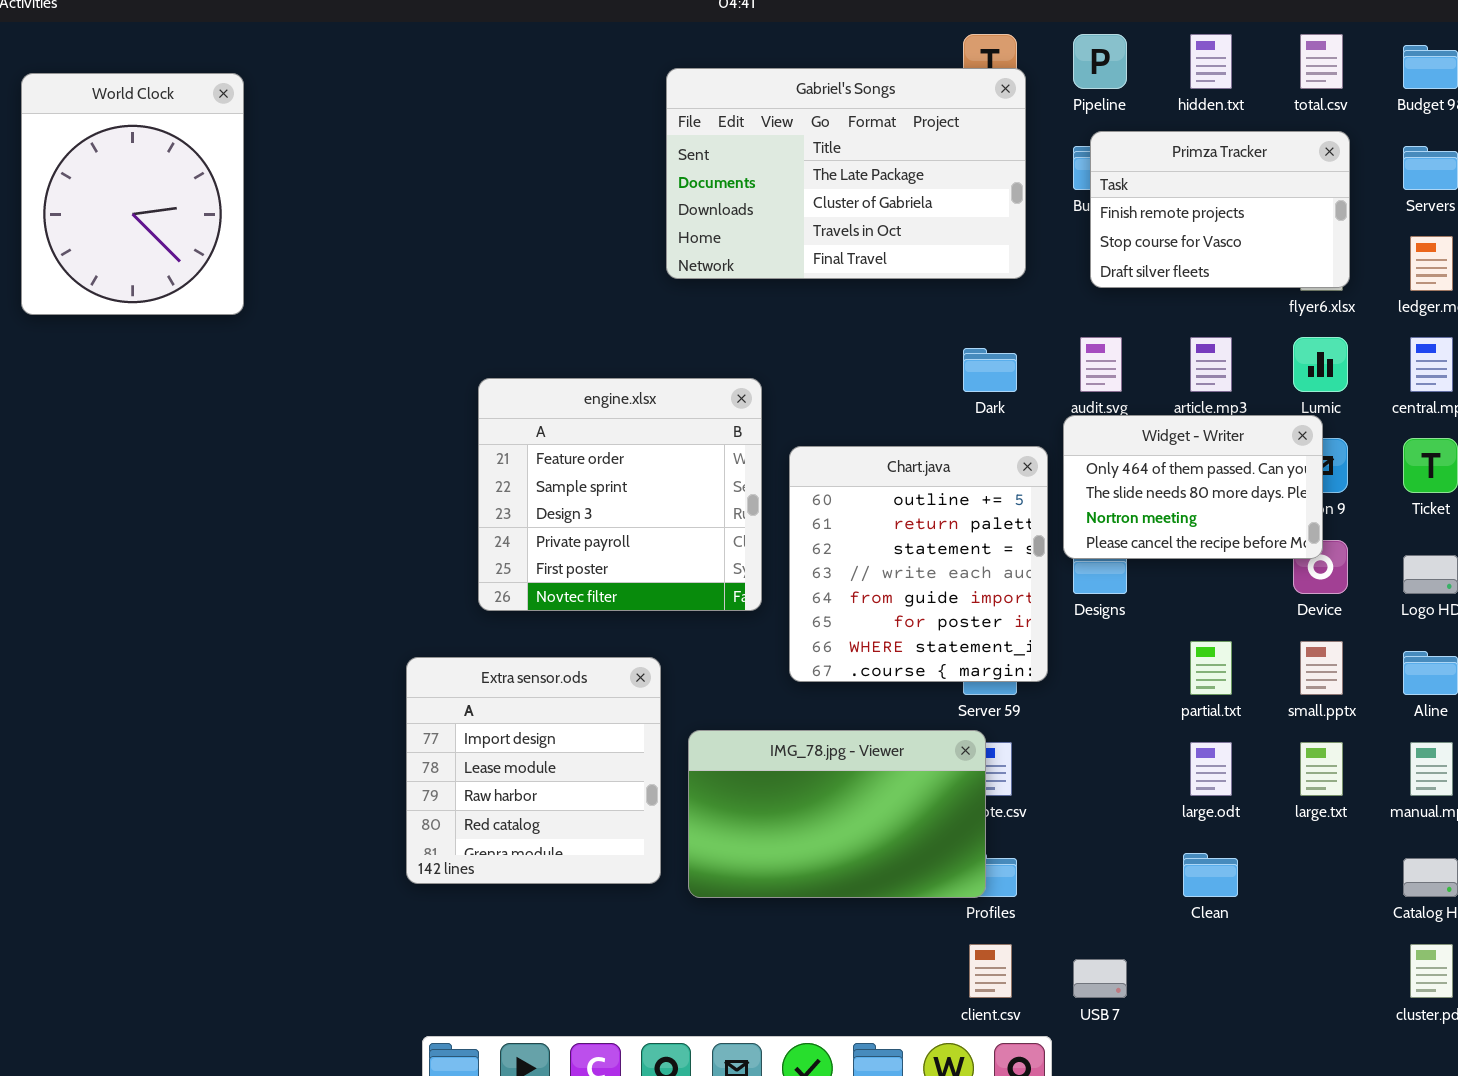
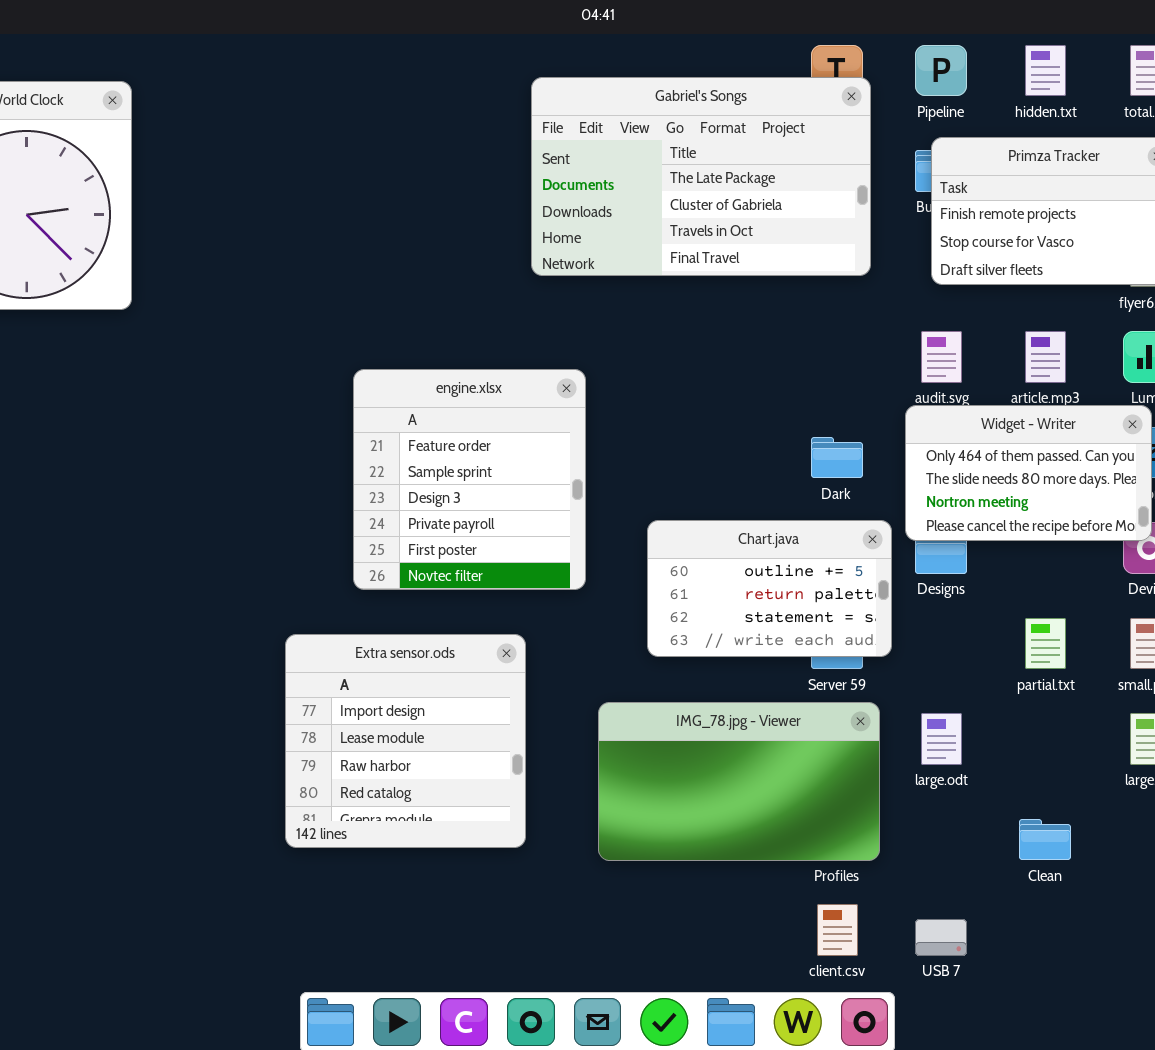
Dark: [963,348,1017,392] -> [811,437,863,478], moved
engine.xlsx: [478,378,762,611] -> [353,369,586,590], resized
Chart.java: [789,446,1048,682] -> [647,520,892,657], resized
IMG_78.jpg - Viewer: [688,730,986,898] -> [598,702,880,861], moved
large.odt: [1190,742,1232,796] -> [921,713,962,765], moved

